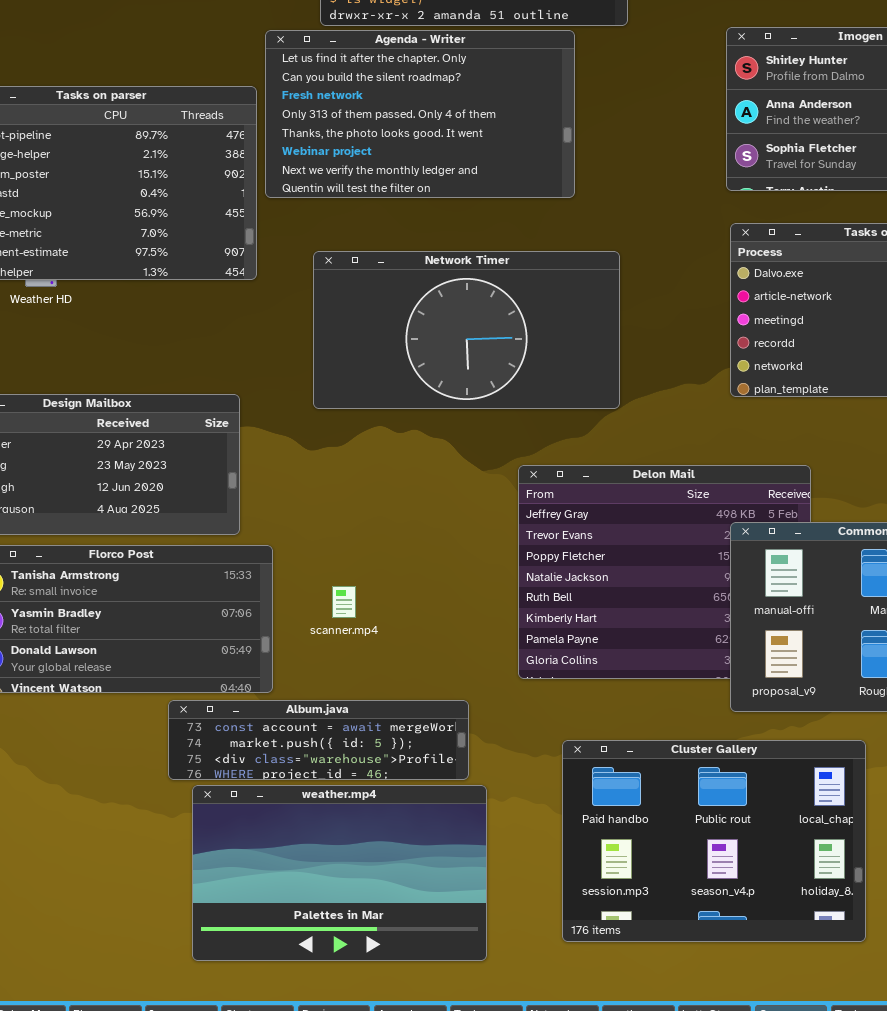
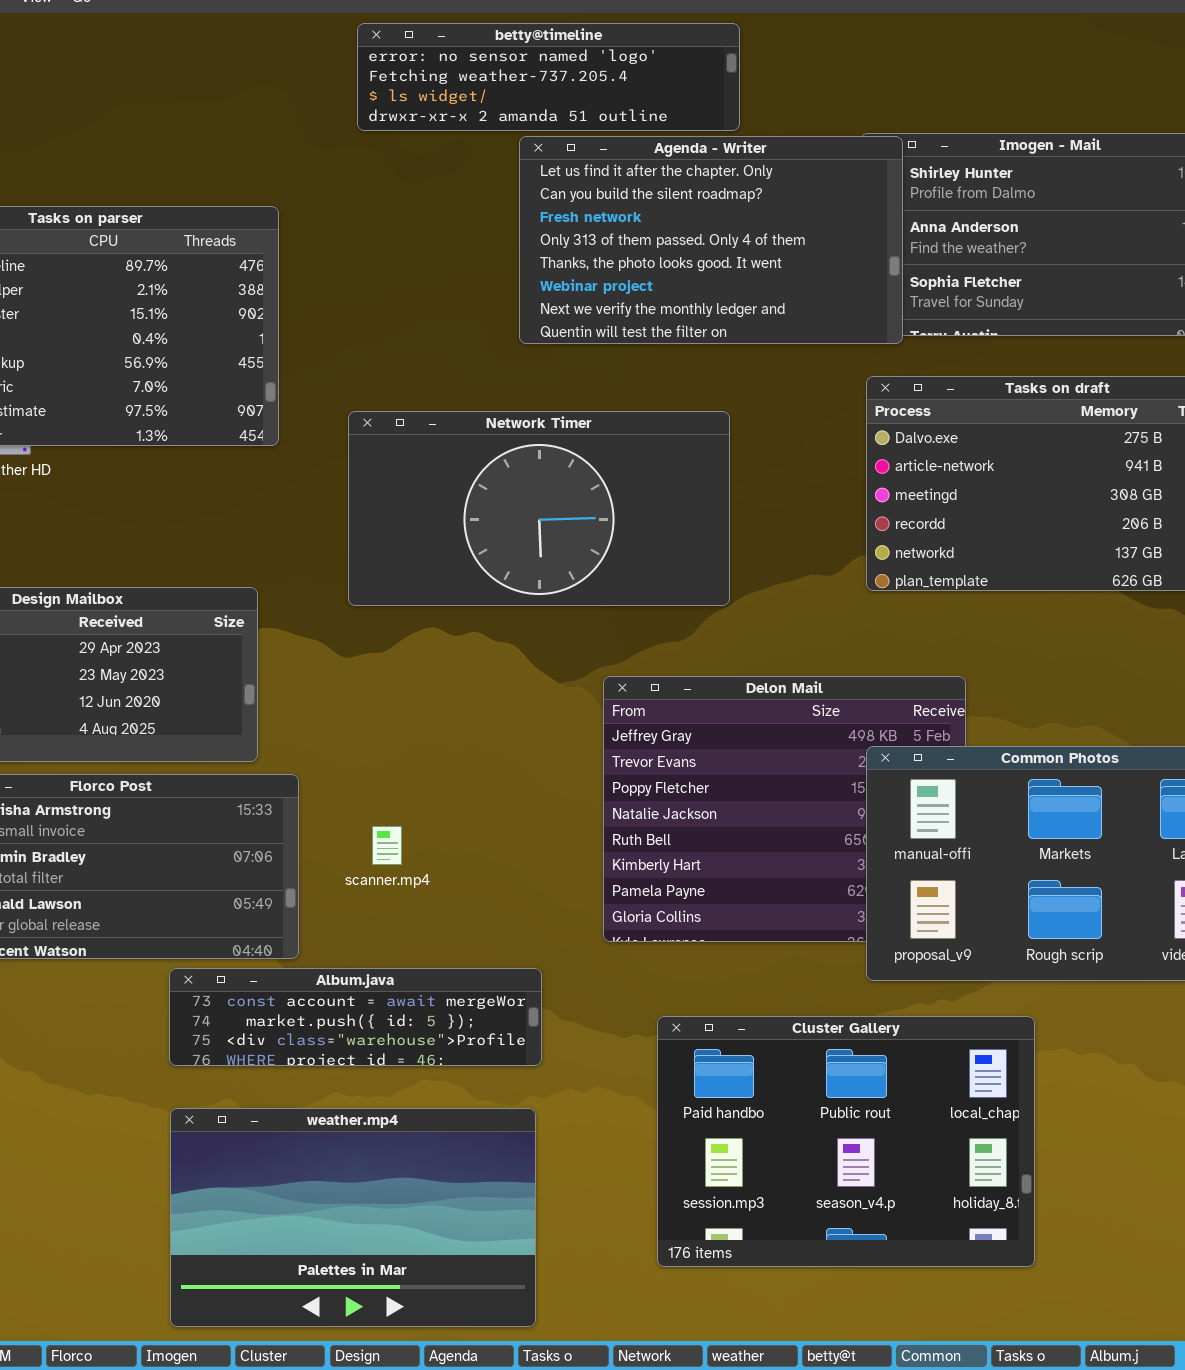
Agenda - Writer: [265,30,575,198] -> [519,136,903,344], moved
weather.mp4: [192,785,487,961] -> [170,1108,536,1327], moved

